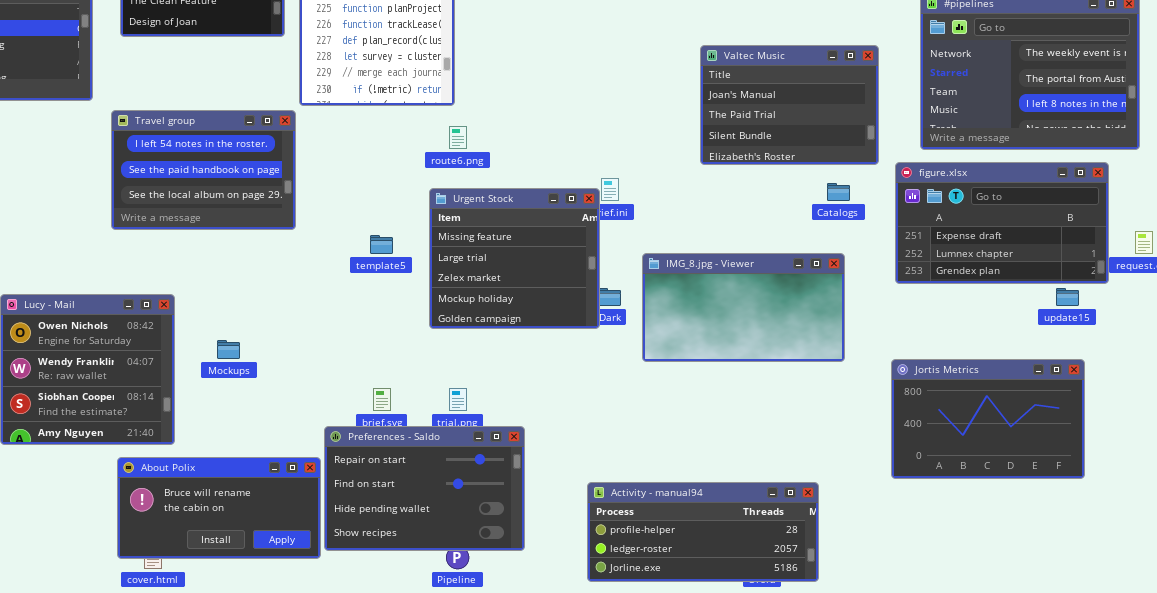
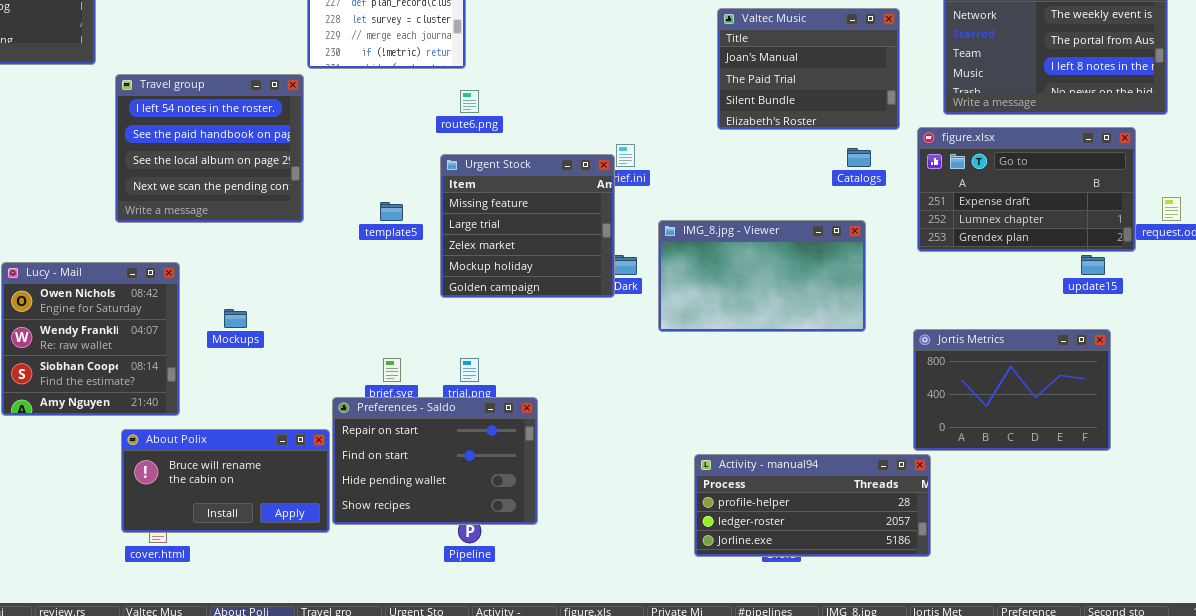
Travel group: [111,110,296,230] -> [115,74,304,223], resized
Activity - manual94: [587,482,819,582] -> [694,454,931,557], moved

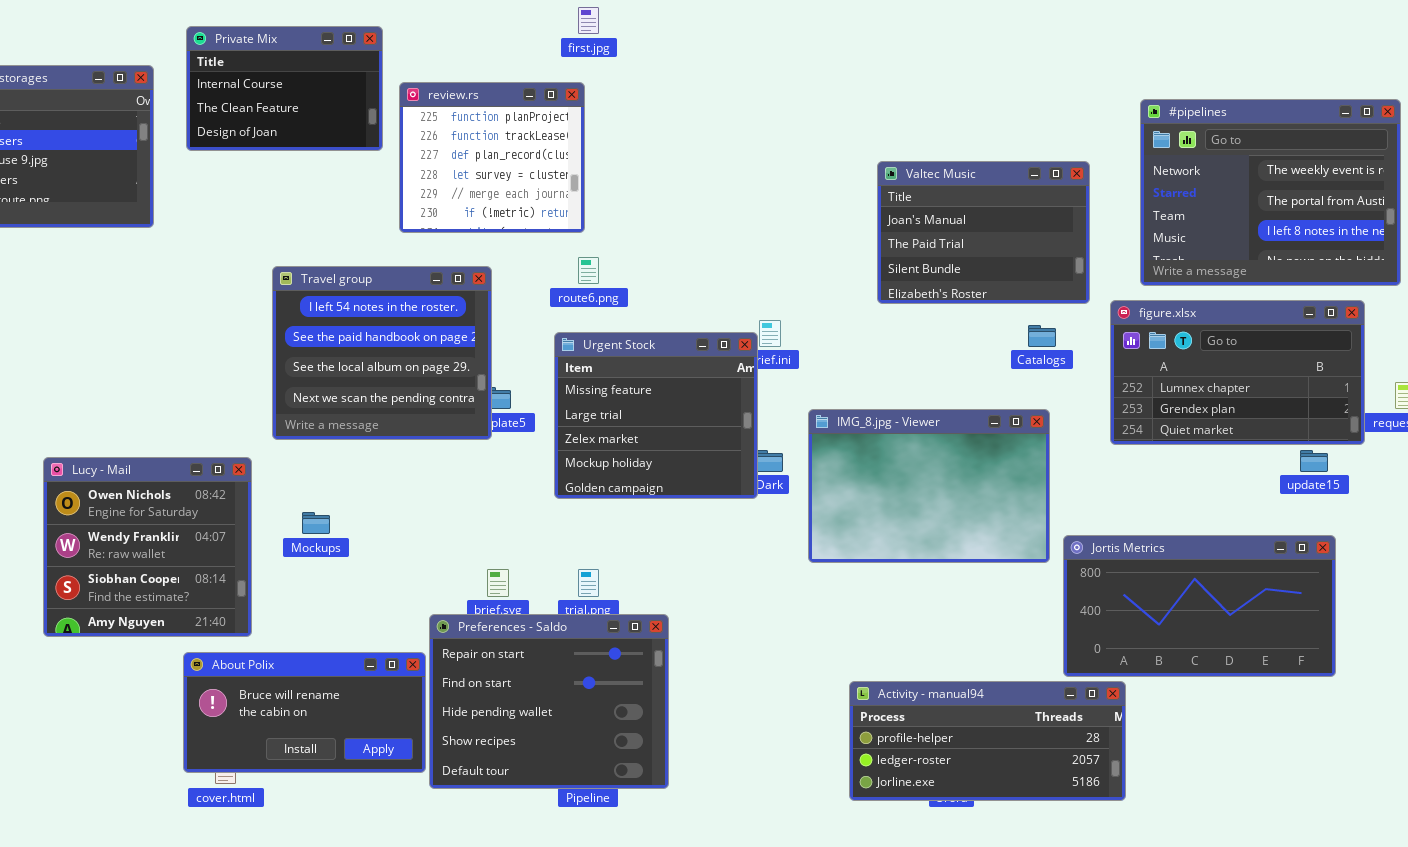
Travel group: [115,74,304,223] -> [272,266,492,440], moved
figure.xlsx: [917,127,1136,252] -> [1110,300,1365,445], scrolled down 1 row
IMG_8.jpg - Viewer: [658,220,866,332] -> [808,409,1050,563], resized
Jortis Metrics: [913,329,1111,451] -> [1063,535,1336,677], resized
Preferences - Saldo: [332,397,538,525] -> [429,614,669,789], resized

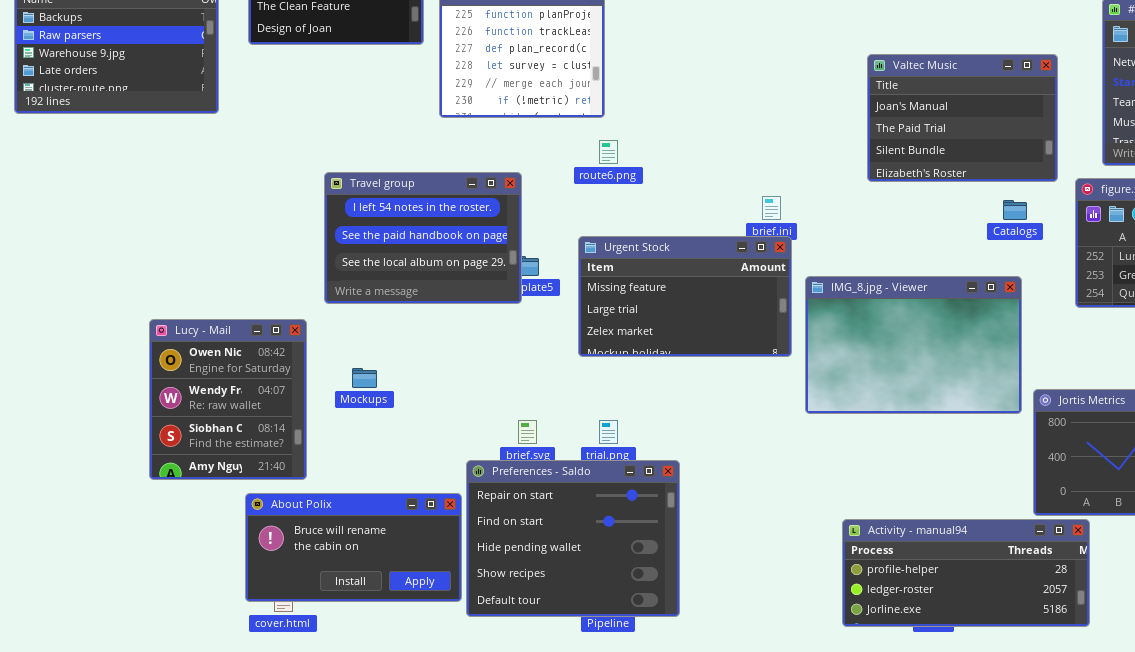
Travel group: [272,266,492,440] -> [324,172,522,304], resized
Urgent Stock: [554,332,758,499] -> [578,236,792,357], resized
Lucy - Mail: [43,457,252,637] -> [149,319,307,480], resized

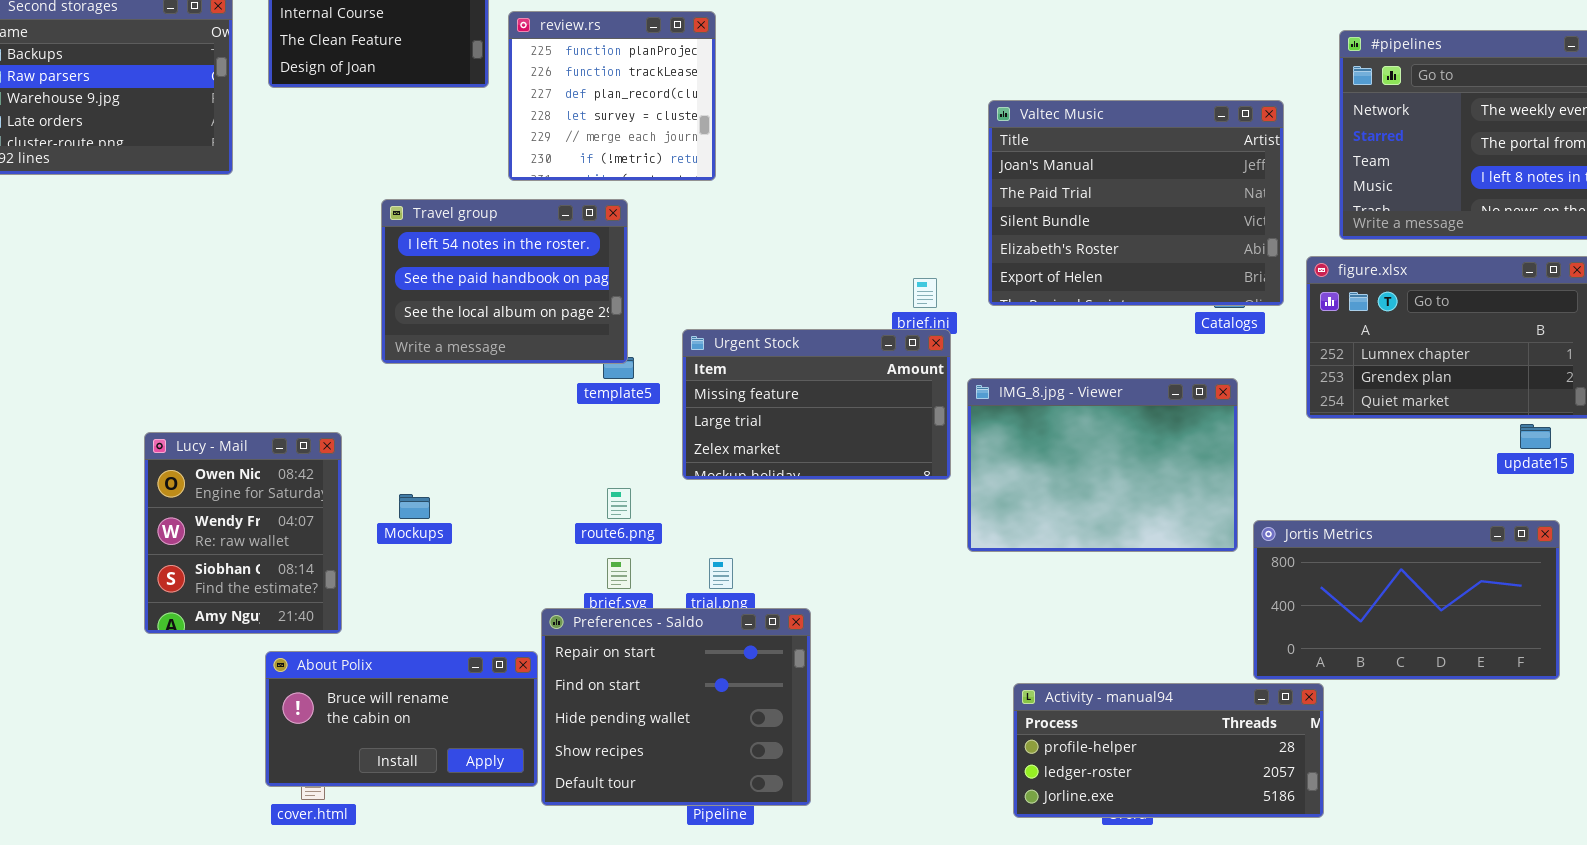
Valtec Music: [867,54,1058,182] -> [988,100,1284,306], resized
route6.png: [599,140,618,164] -> [607,488,631,519], moved
Travel group: [324,172,522,304] -> [381,199,628,364], moved

